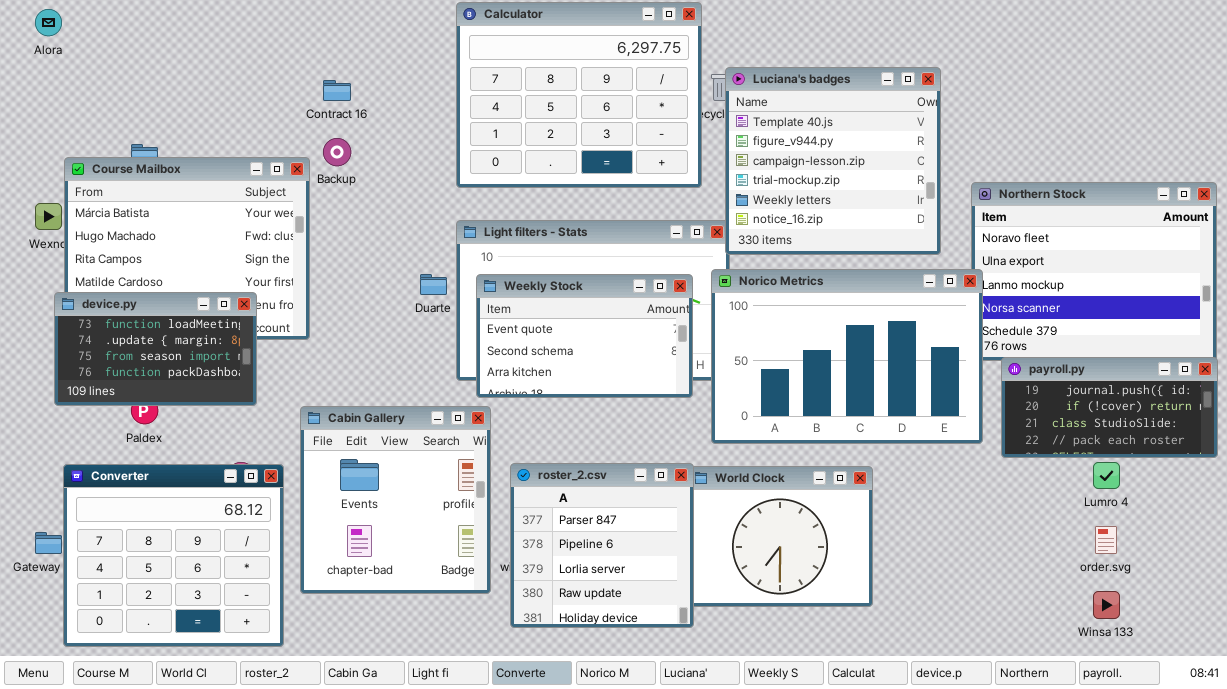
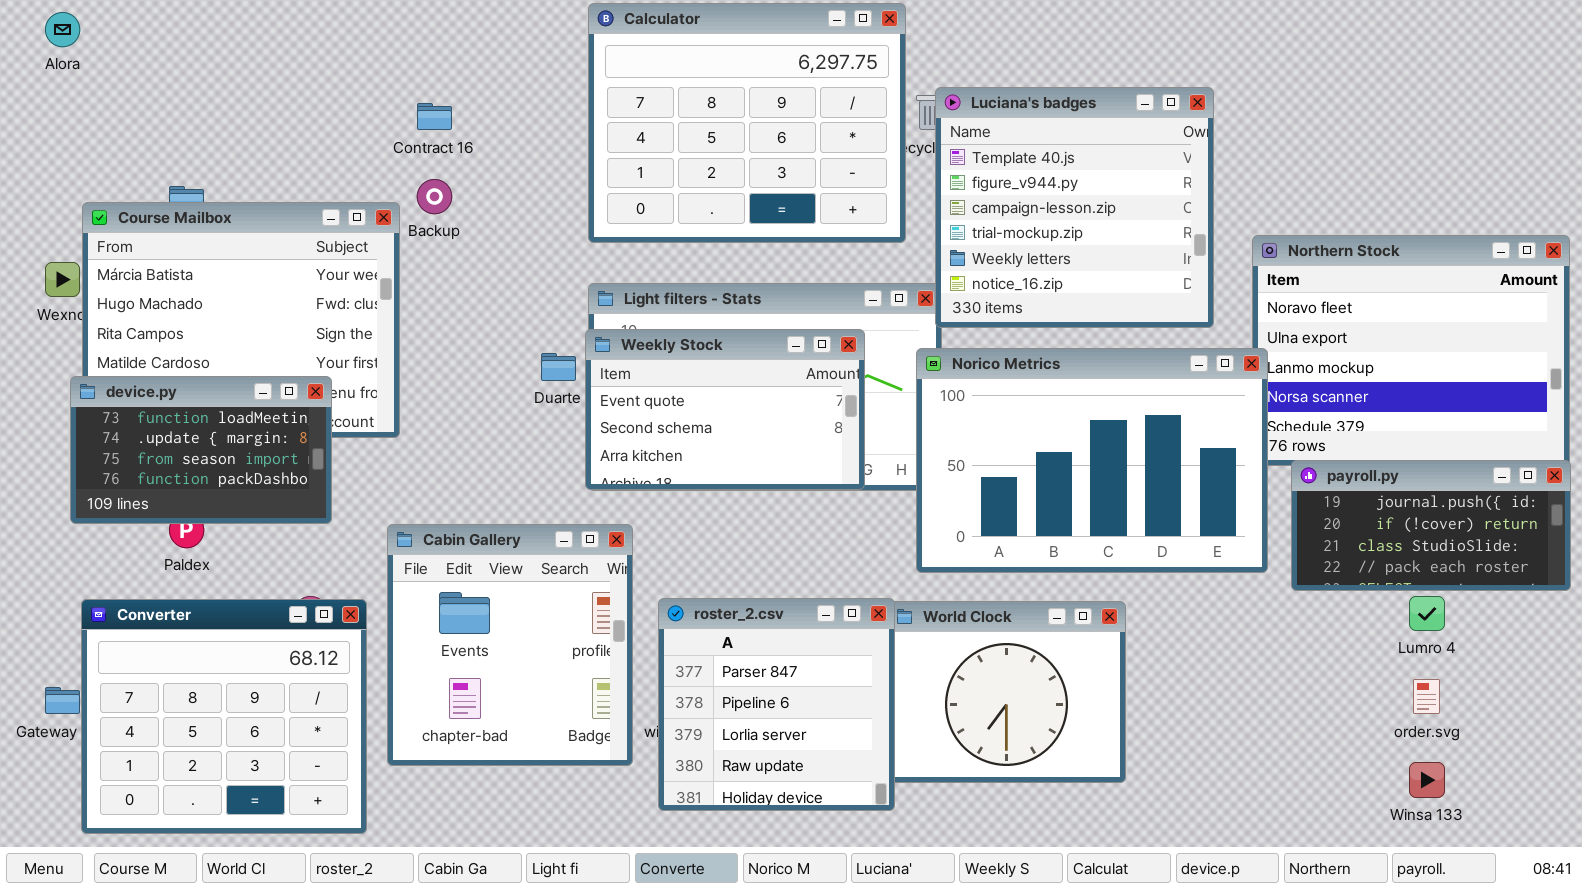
Weekly Stock: [476,274,693,398] -> [585,329,865,490], moved

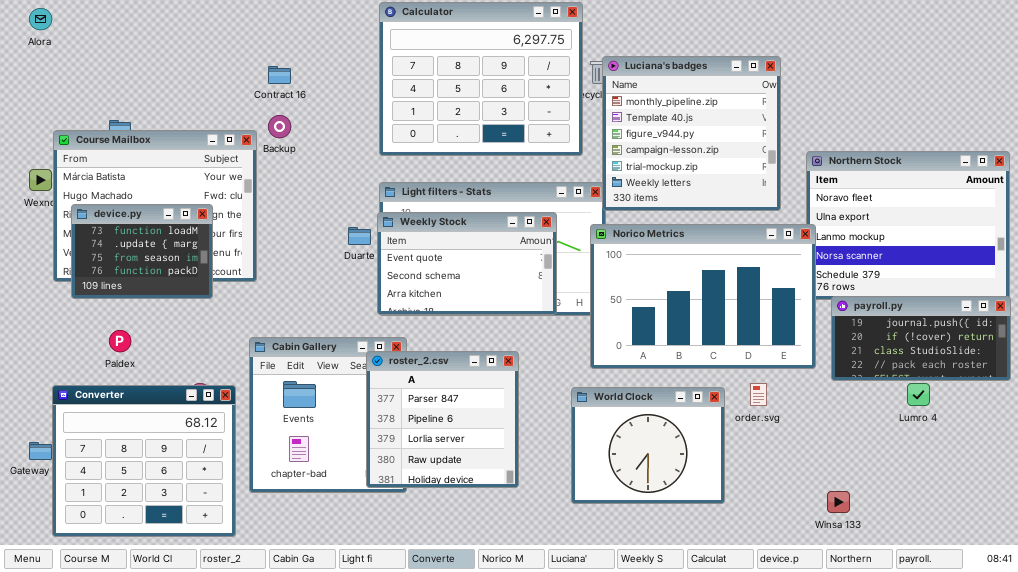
Luciana's badges: [935,87,1214,328] -> [602,56,781,211], scrolled up 1 row
device.py: [70,376,332,524] -> [71,204,213,299], moved, resized
roster_2.csv: [658,598,895,811] -> [366,351,519,488], moved
order.svg: [1413,679,1440,714] -> [750,383,767,406], moved
Winsa 133: [1409,762,1445,798] -> [827,491,850,513], moved

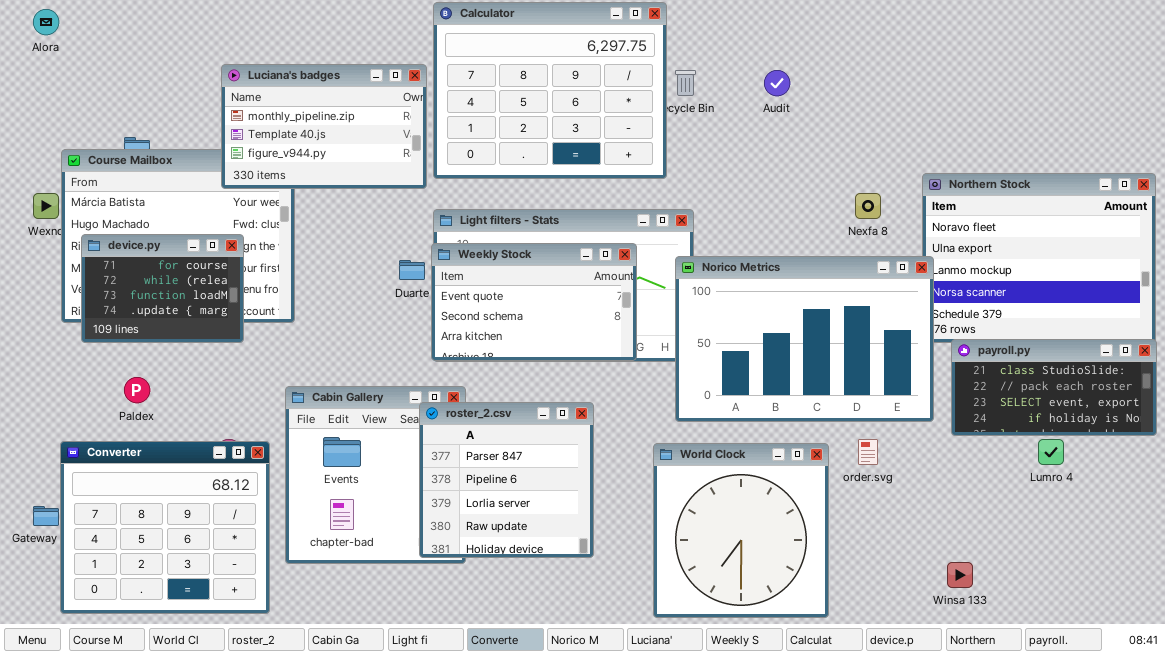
Luciana's badges: [602,56,781,211] -> [221,64,427,189], moved, resized
device.py: [71,204,213,299] -> [81,234,244,343], scrolled up 2 rows
payroll.py: [831,296,1011,381] -> [951,339,1157,436], scrolled down 2 rows
World Clock: [571,387,725,504] -> [653,443,829,618], resized

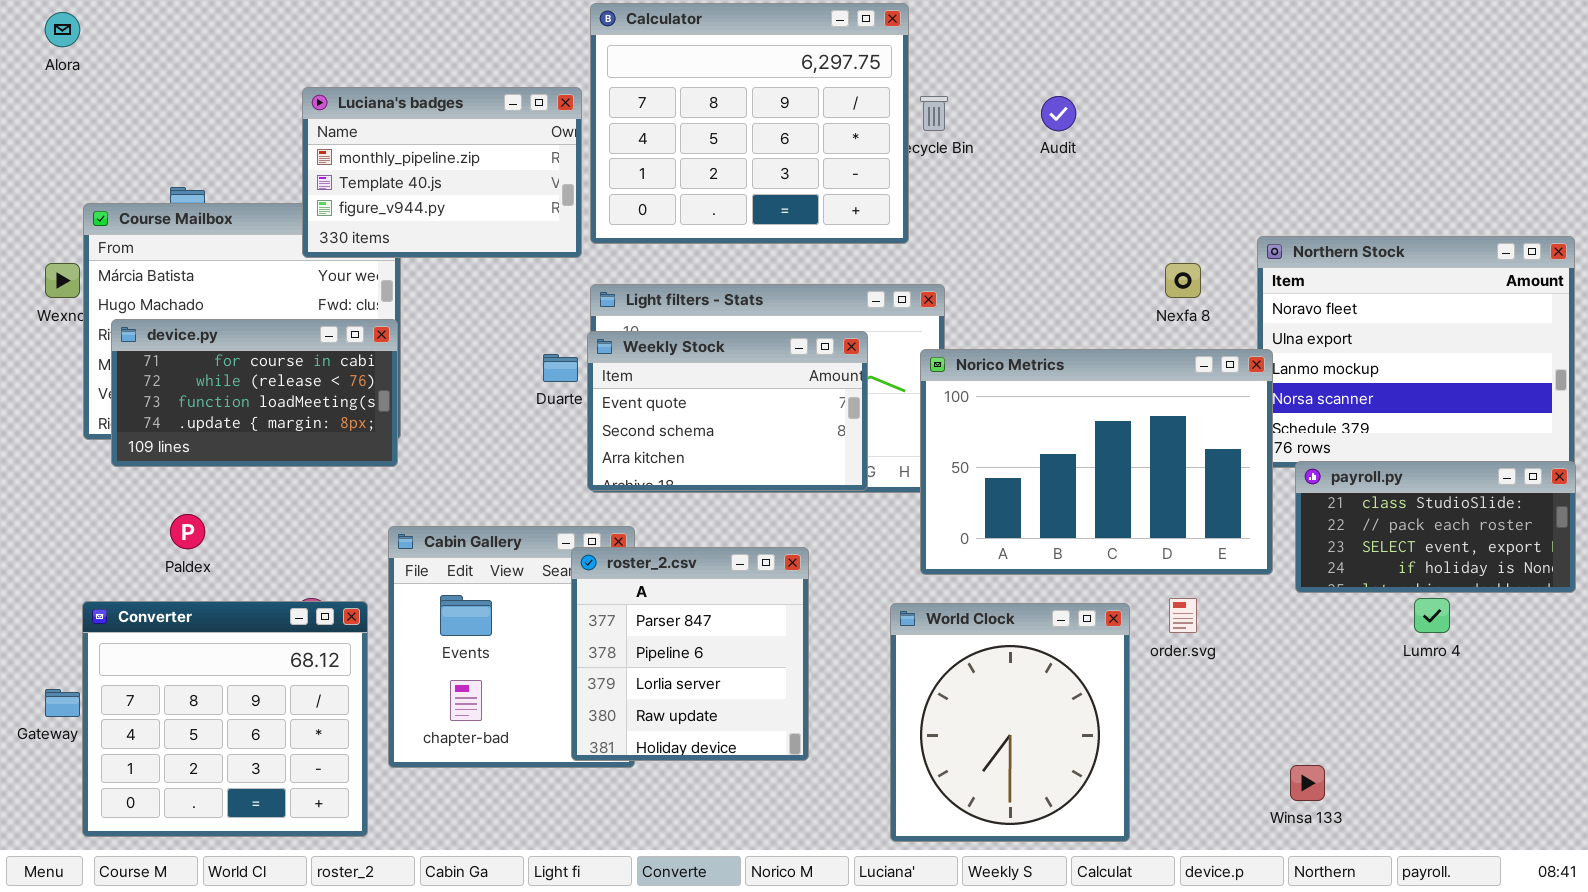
device.py: [81,234,244,343] -> [111,319,398,467], resized

